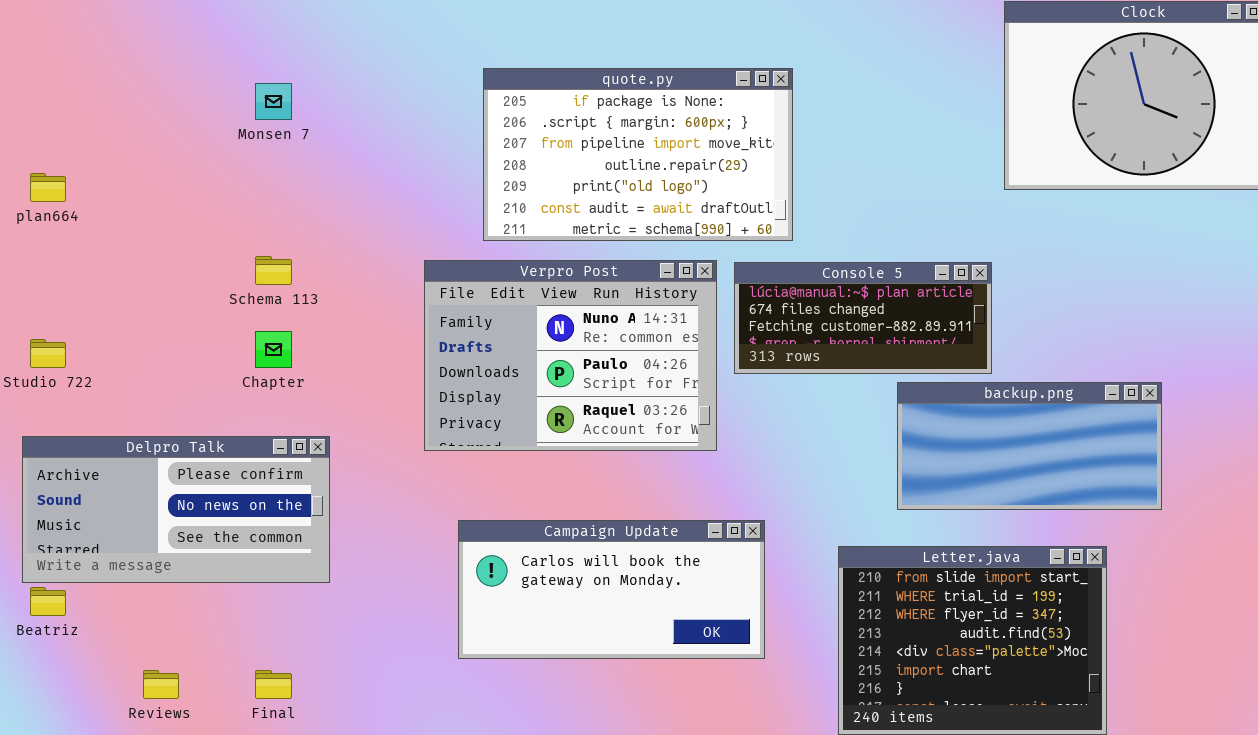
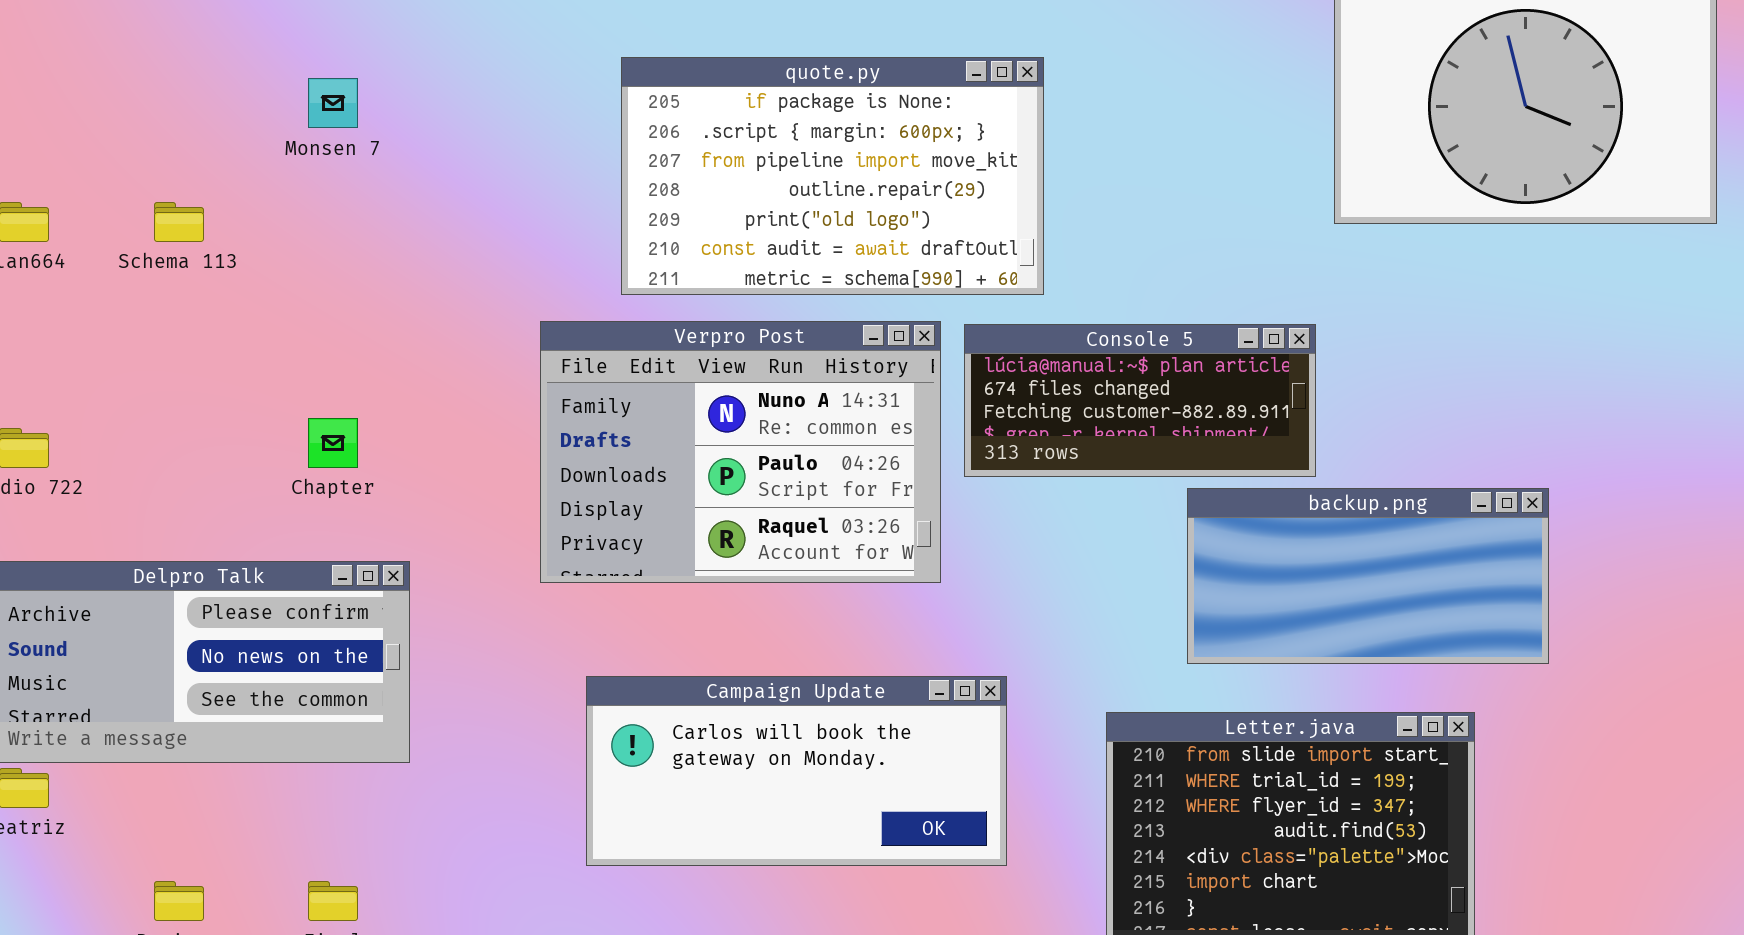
Schema 113: [255,256,292,285] -> [154,202,204,242], moved

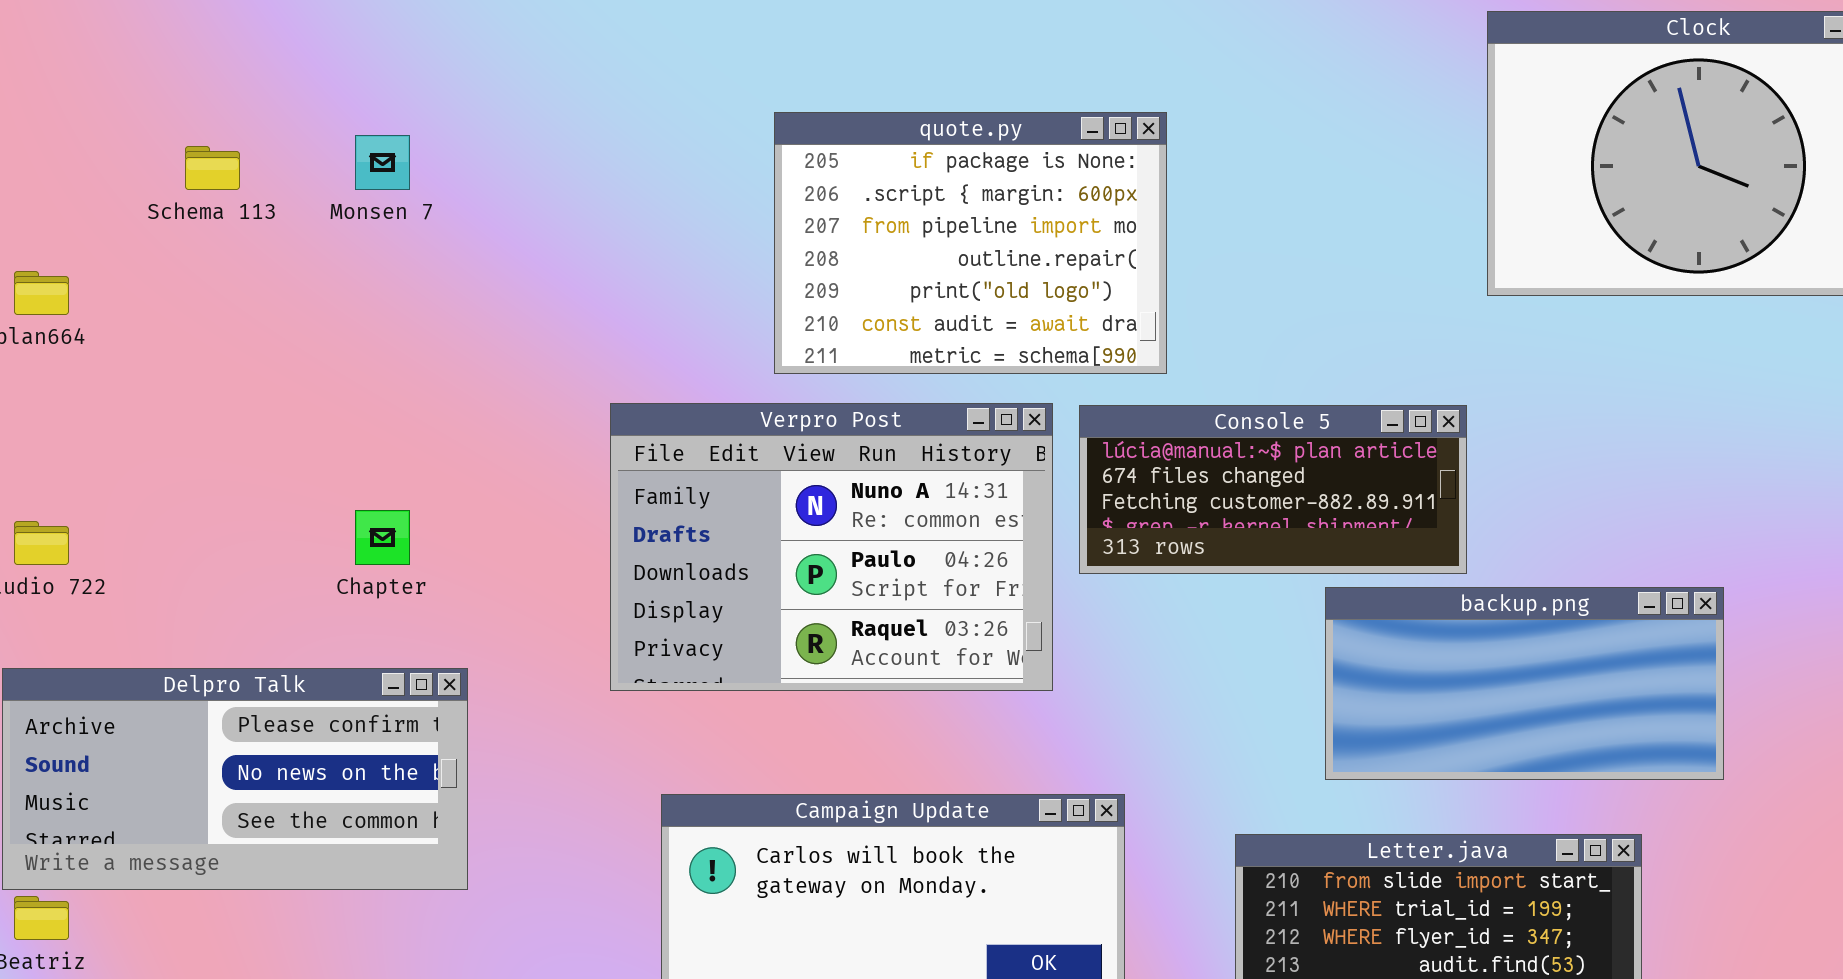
quote.py: [621,57,1044,295] -> [774,112,1167,374], resized
Schema 113: [154,202,204,242] -> [185,146,240,190], moved

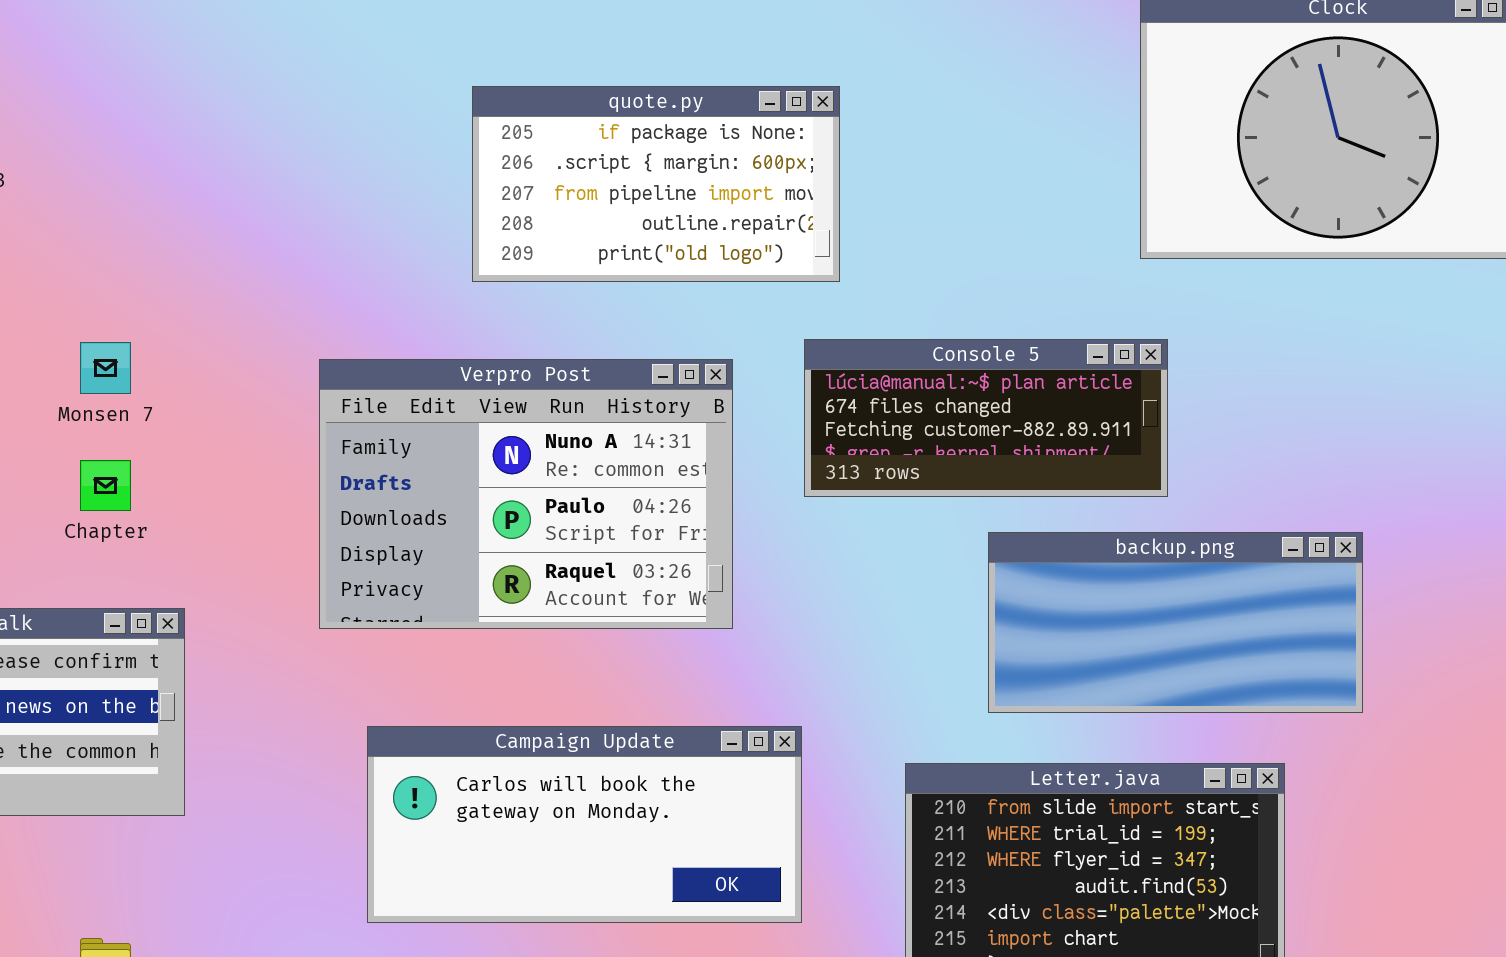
quote.py: [774,112,1167,374] -> [472,86,840,282], resized
Monsen 7: [355,135,410,190] -> [80,342,131,394], moved
Console 5: [1079,405,1467,574] -> [804,339,1168,497], moved

